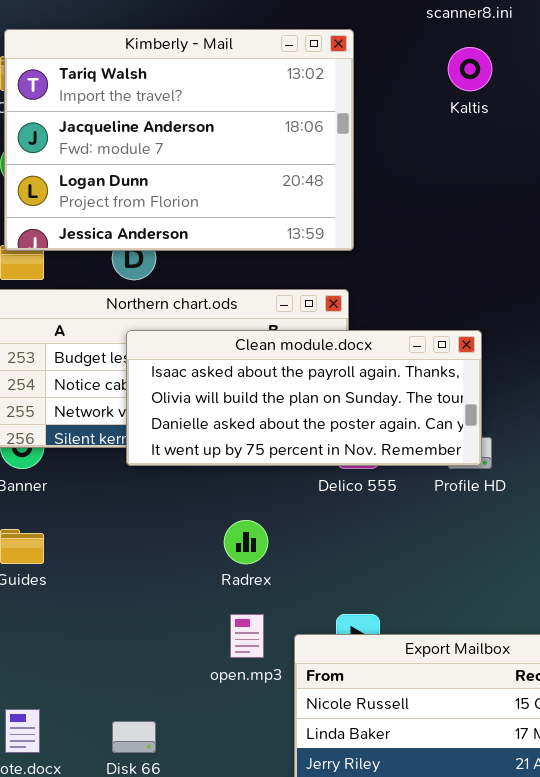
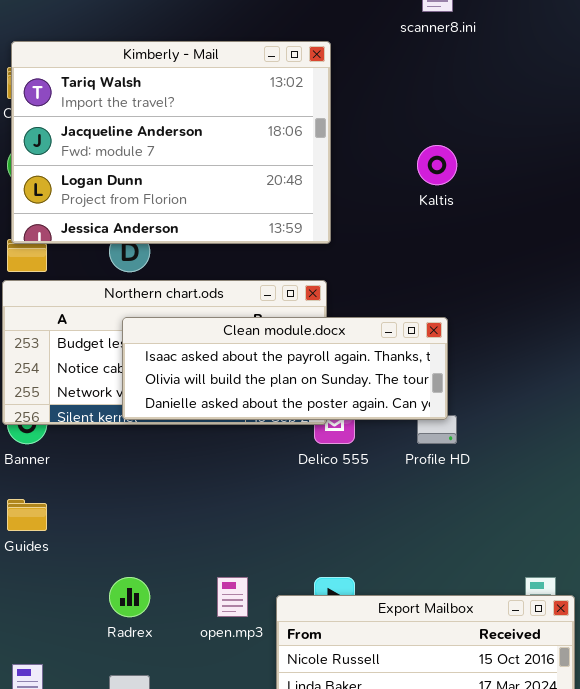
Kaltis: [448,47,492,91] -> [417,145,457,185], moved
Clean module.docx: [126,330,482,466] -> [122,317,448,420], resized
Radrex: [224,520,268,564] -> [109,577,150,617], moved

